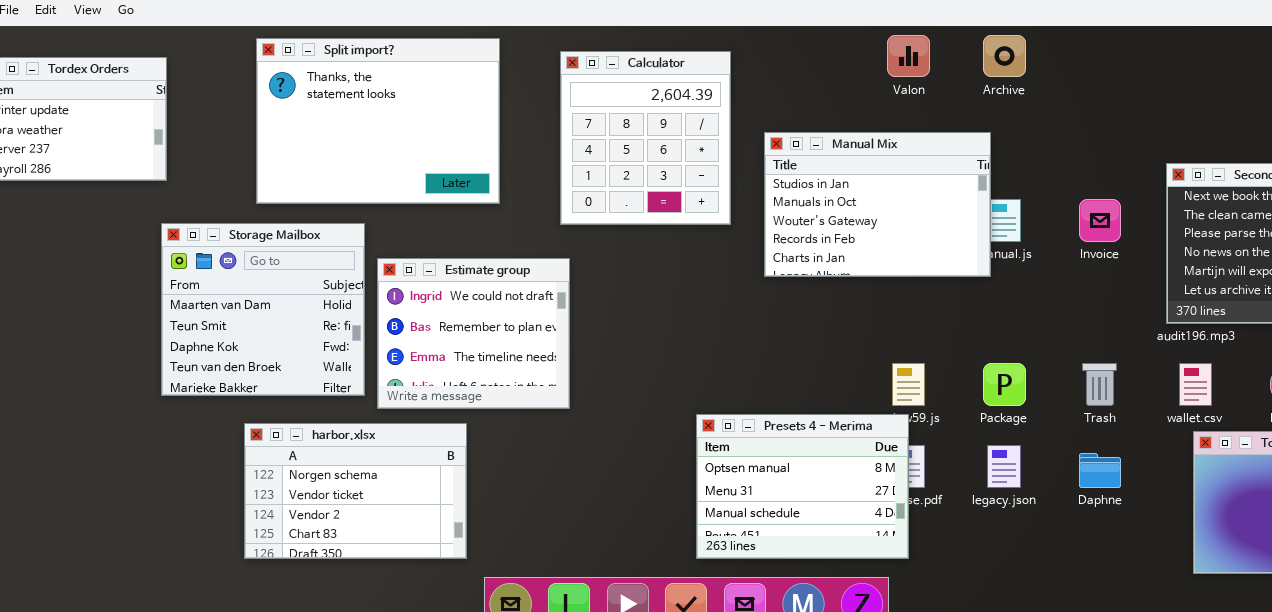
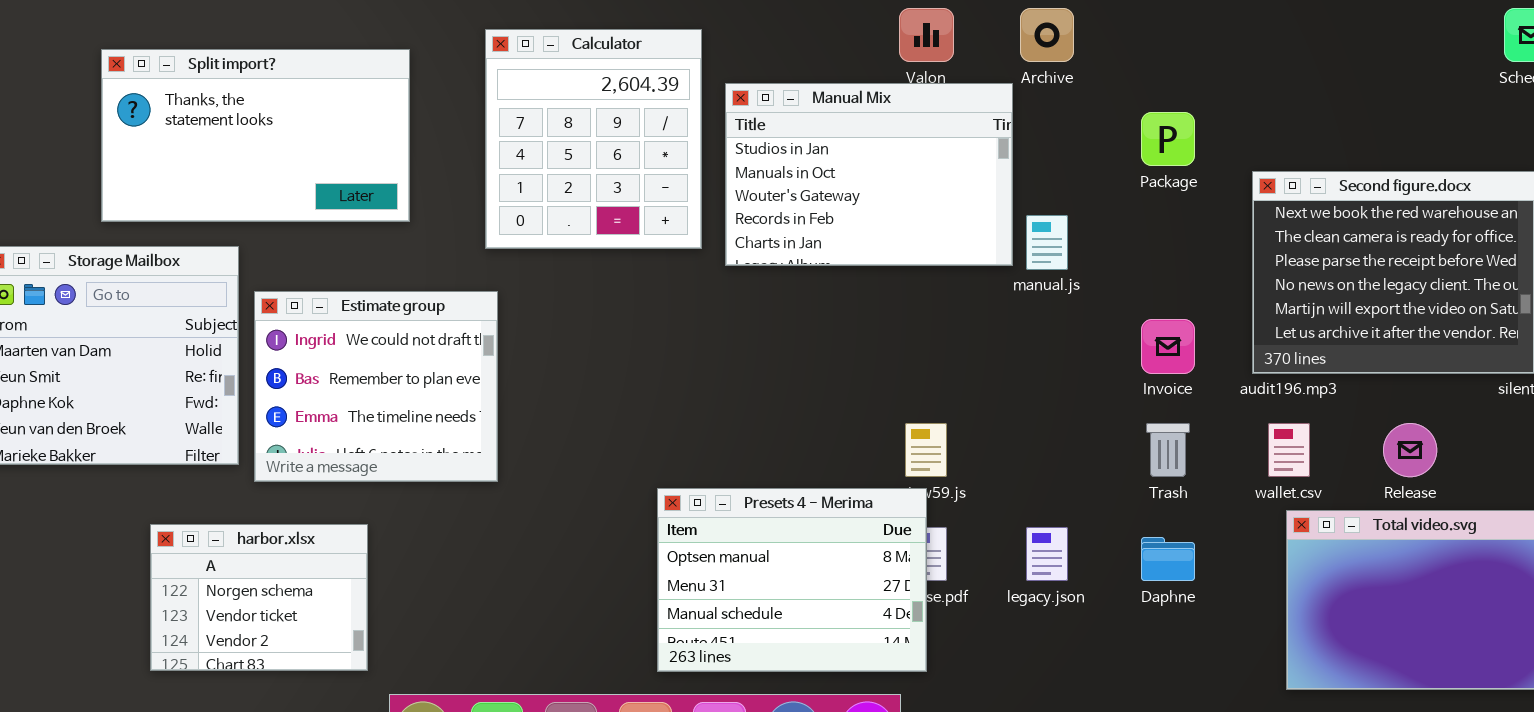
Split import?: [256,38,500,204] -> [101,49,410,222], resized
Manual Mix: [764,132,991,277] -> [725,83,1013,266], moved
Invoice: [1079,199,1121,242] -> [1141,319,1195,374], moved
Package: [983,363,1026,406] -> [1141,112,1195,166], moved
harbor.xlsx: [244,423,467,559] -> [150,524,368,671], resized

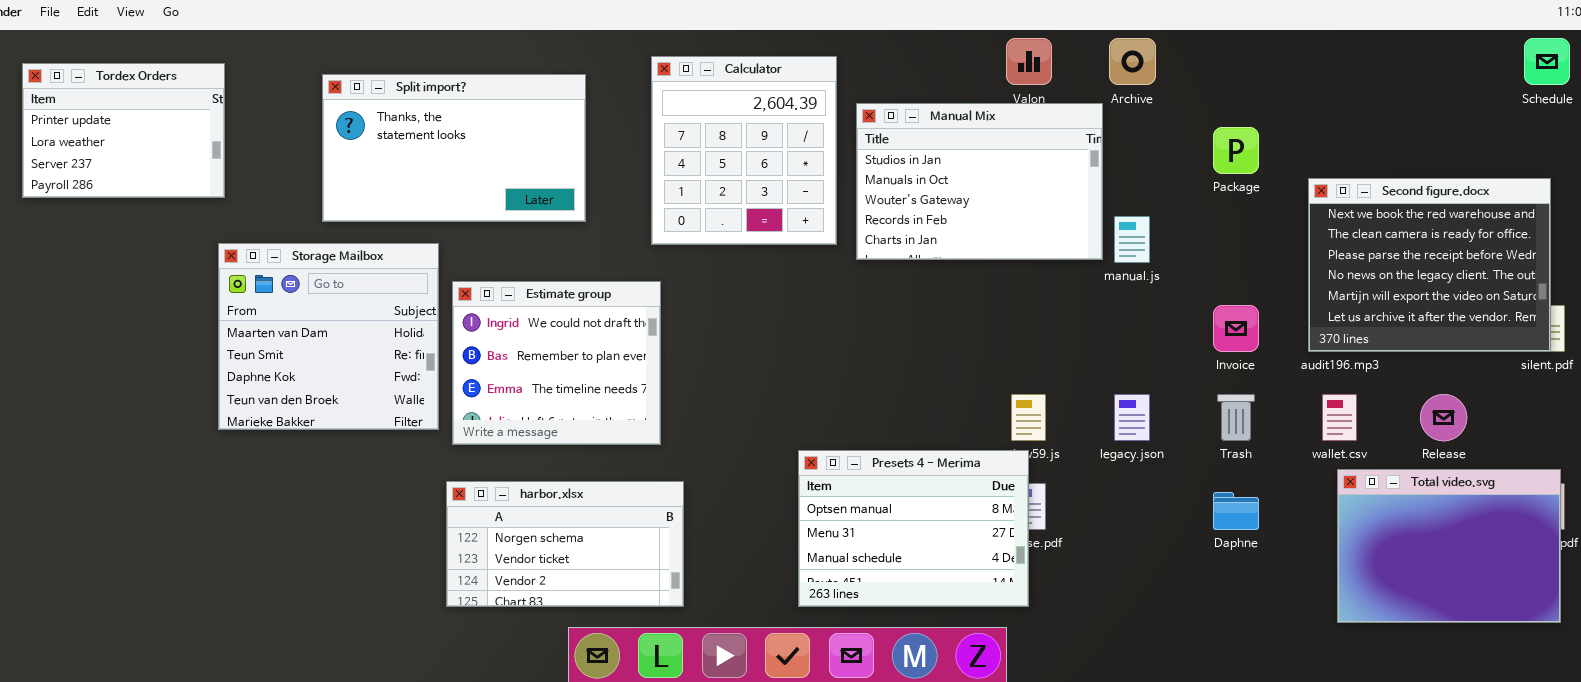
harbor.xlsx: [150,524,368,671] -> [446,481,684,607], moved, resized
legacy.json: [1026,527,1068,581] -> [1114,394,1150,441], moved

